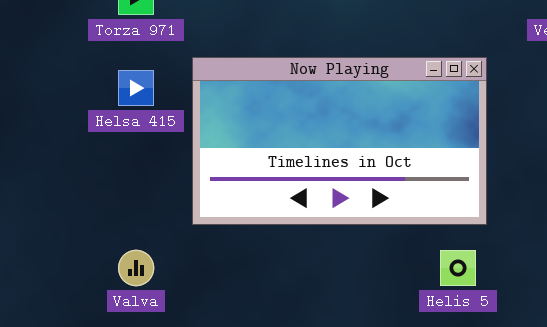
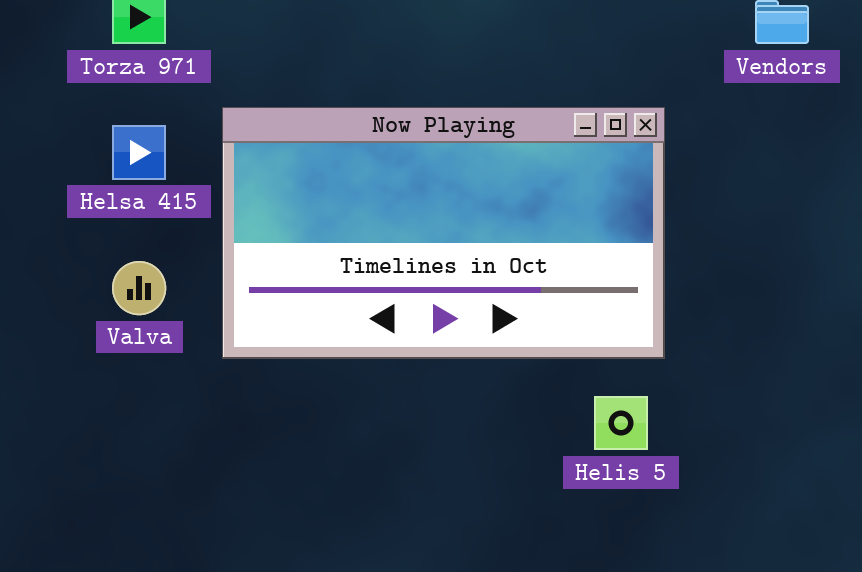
Valva: [118,250,154,286] -> [112,261,166,315], moved

